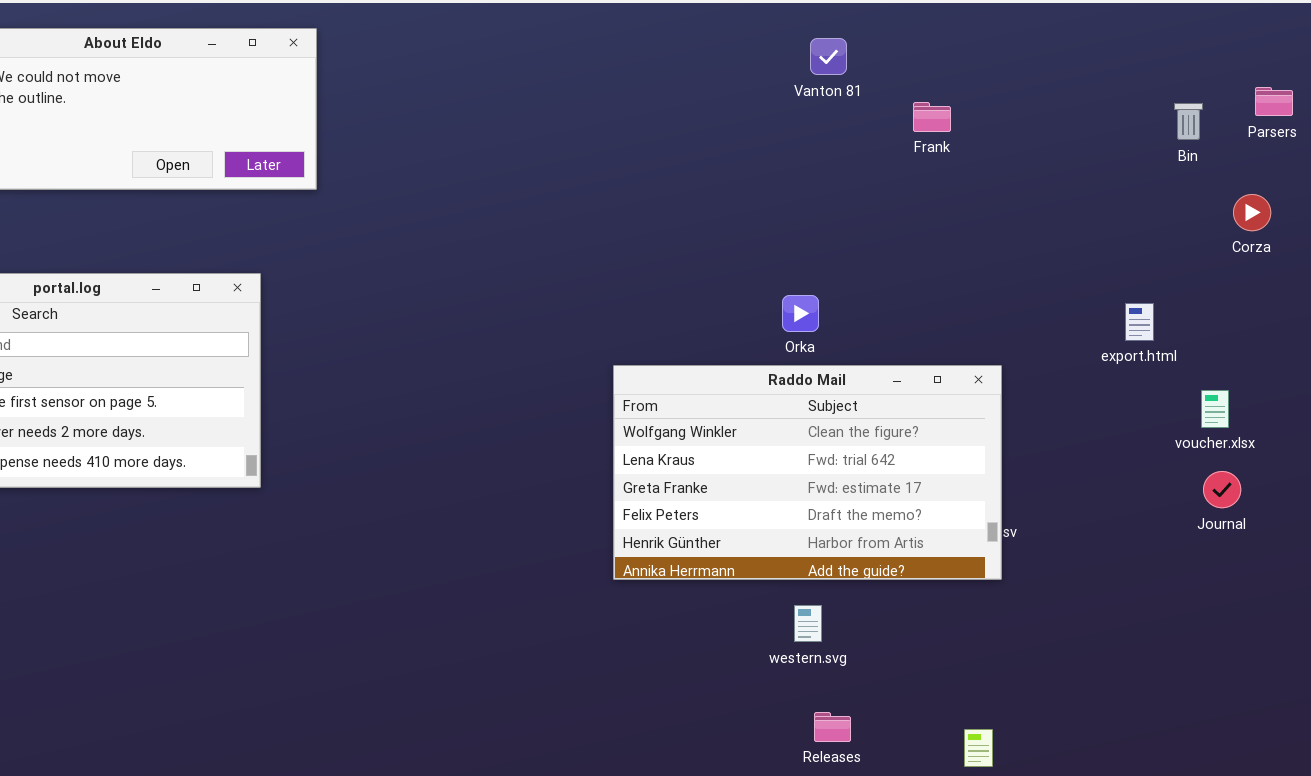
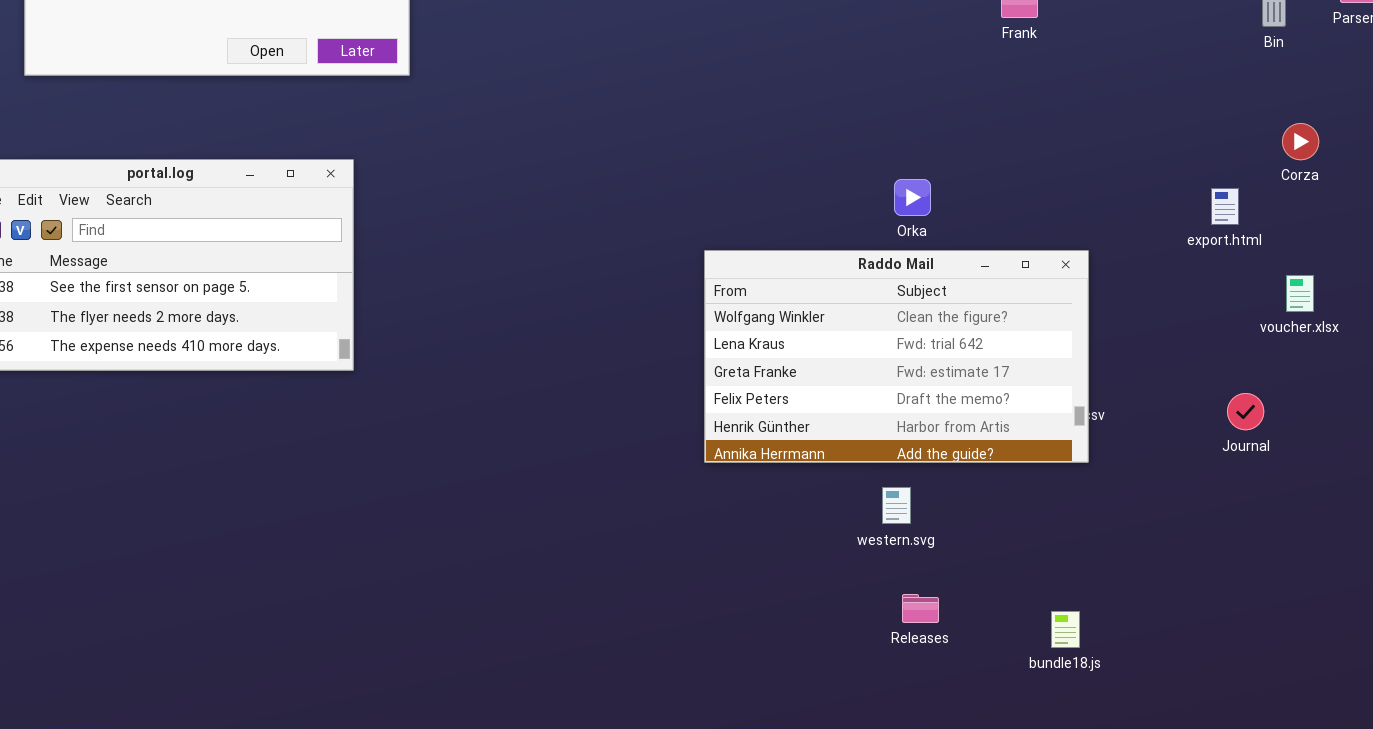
Corza: [1233,194,1271,231] -> [1282,123,1319,160], moved
Orka: [782,295,819,332] -> [894,179,931,216], moved
Journal: [1203,471,1241,508] -> [1227,393,1264,430], moved

